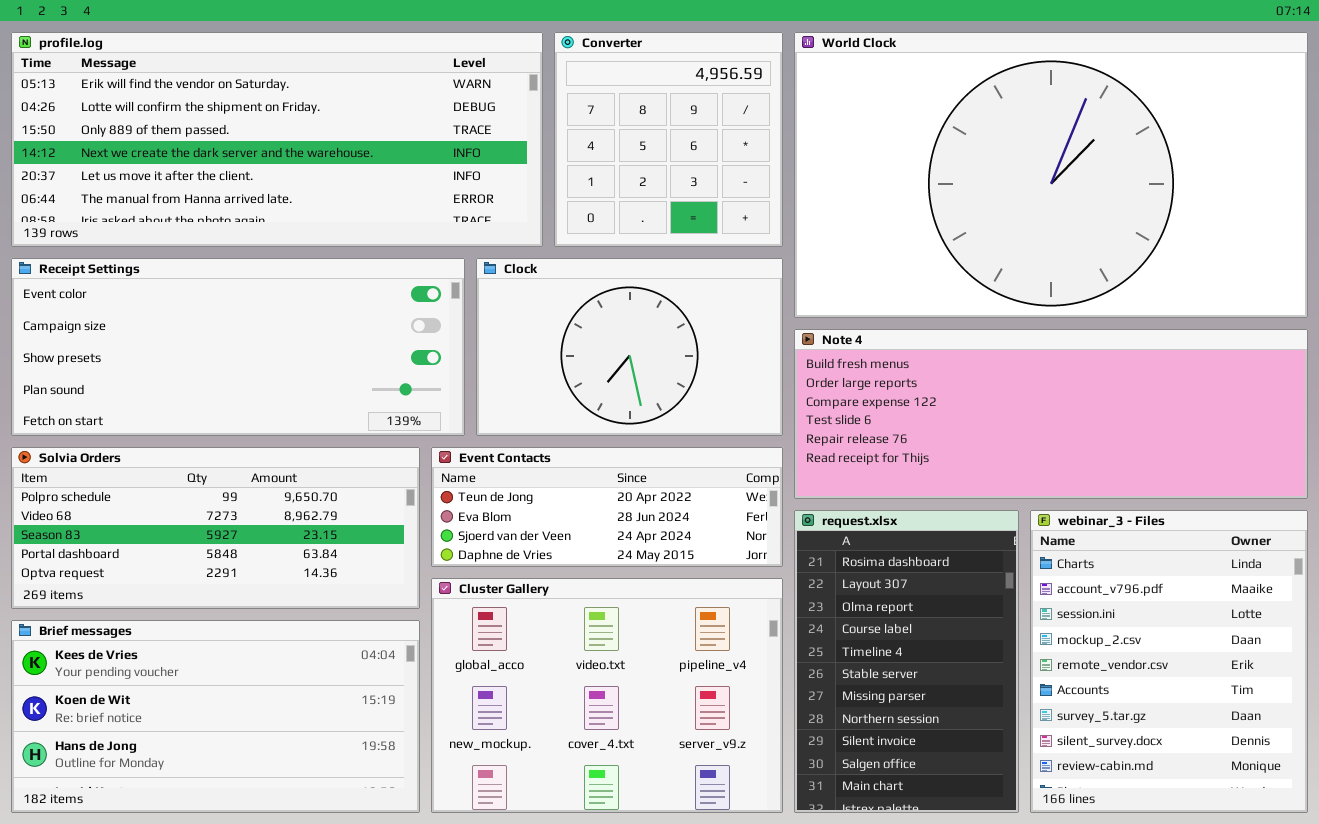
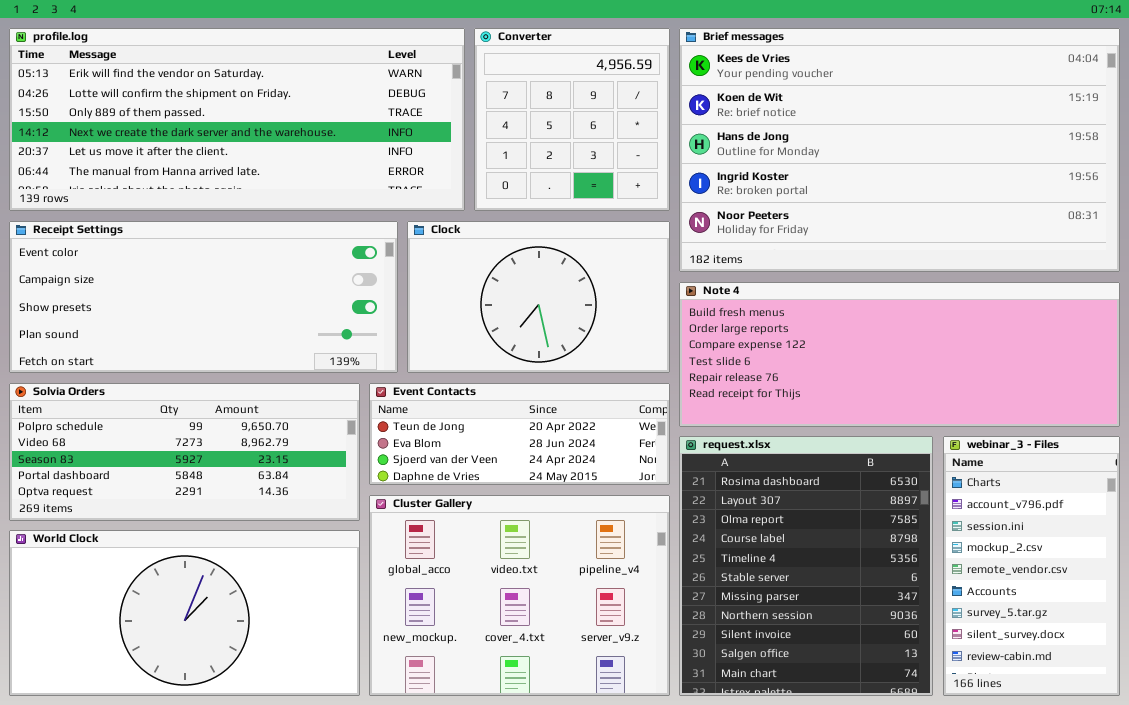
World Clock: [794,32,1308,318] -> [9,530,360,696], moved, resized
request.xlsx: [794,510,1019,813] -> [679,436,933,696], resized
webinar_3 - Files: [1030,510,1308,813] -> [943,436,1120,696], resized
Brief messages: [11,620,420,813] -> [679,28,1120,272], moved, resized

